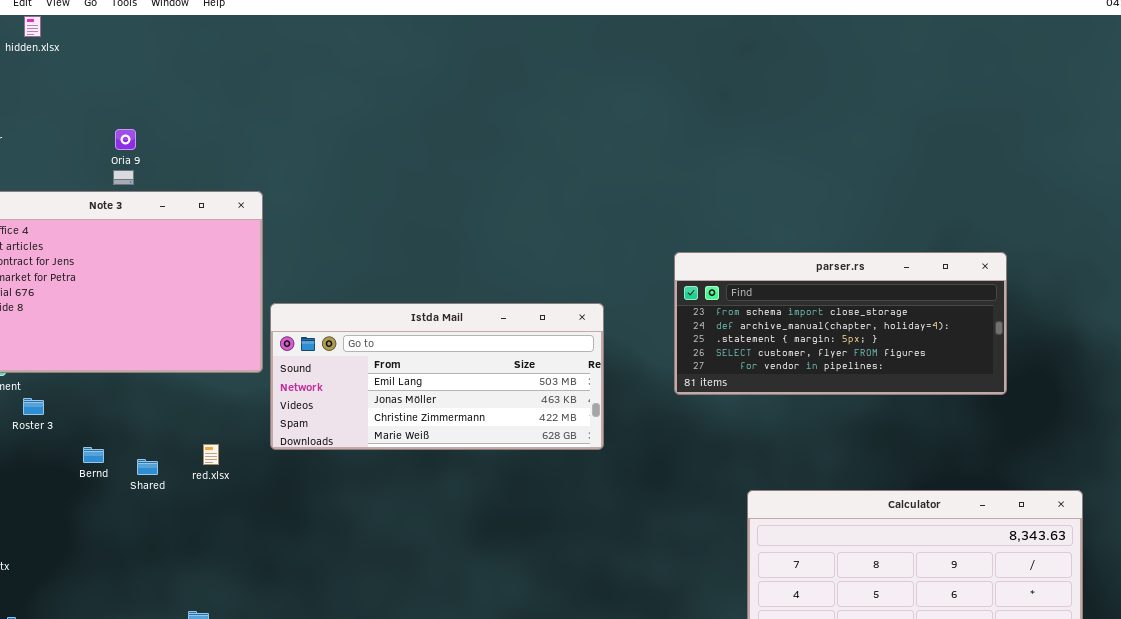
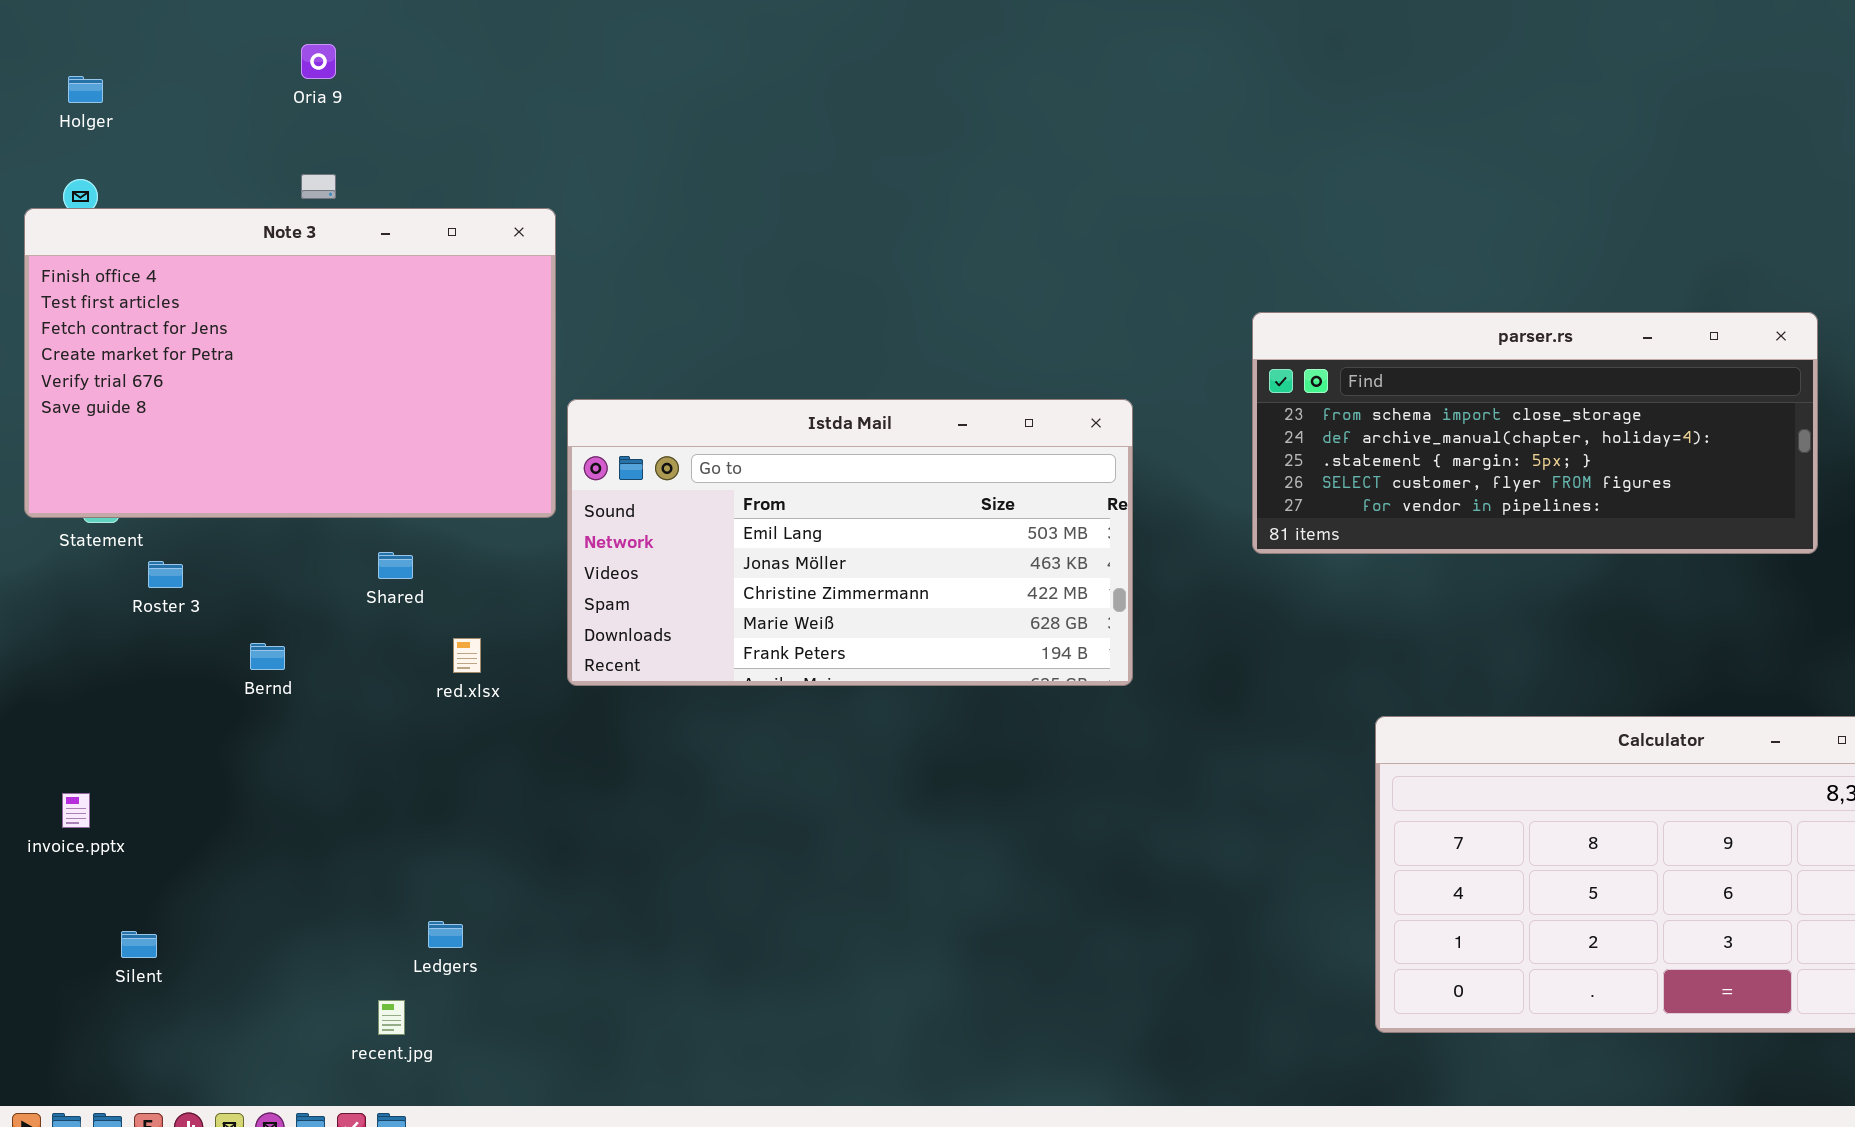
Oria 9: [115,129,136,150] -> [301,44,336,79], moved
Istda Mail: [270,303,604,450] -> [567,399,1133,686], resized
Shared: [137,459,158,475] -> [378,552,413,579], moved

